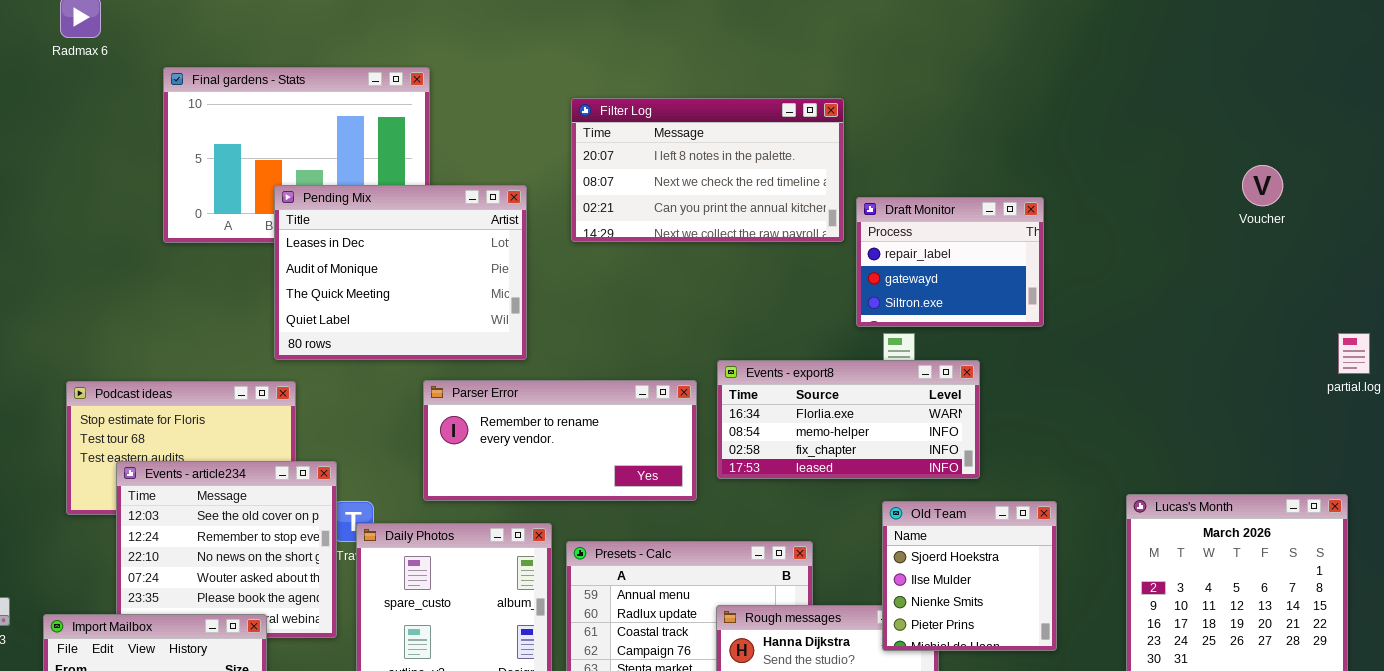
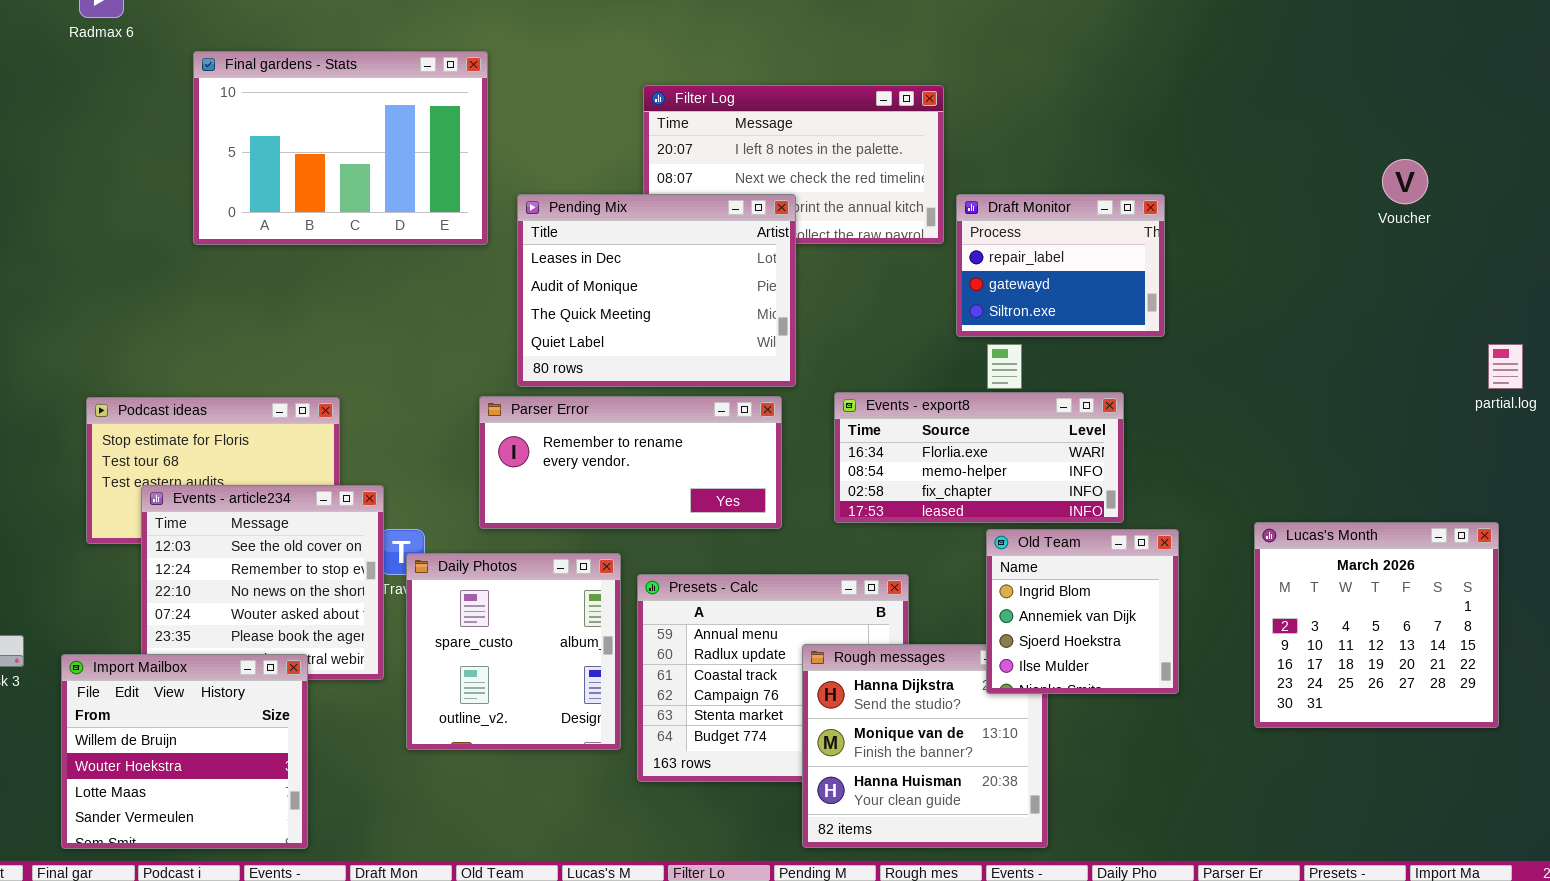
Pending Mix: [274,185,527,360] -> [517,194,796,387], moved
Events - export8: [717,360,980,479] -> [834,392,1124,523], moved
Old Team: [882,501,1057,651] -> [986,529,1179,694], scrolled up 2 rows

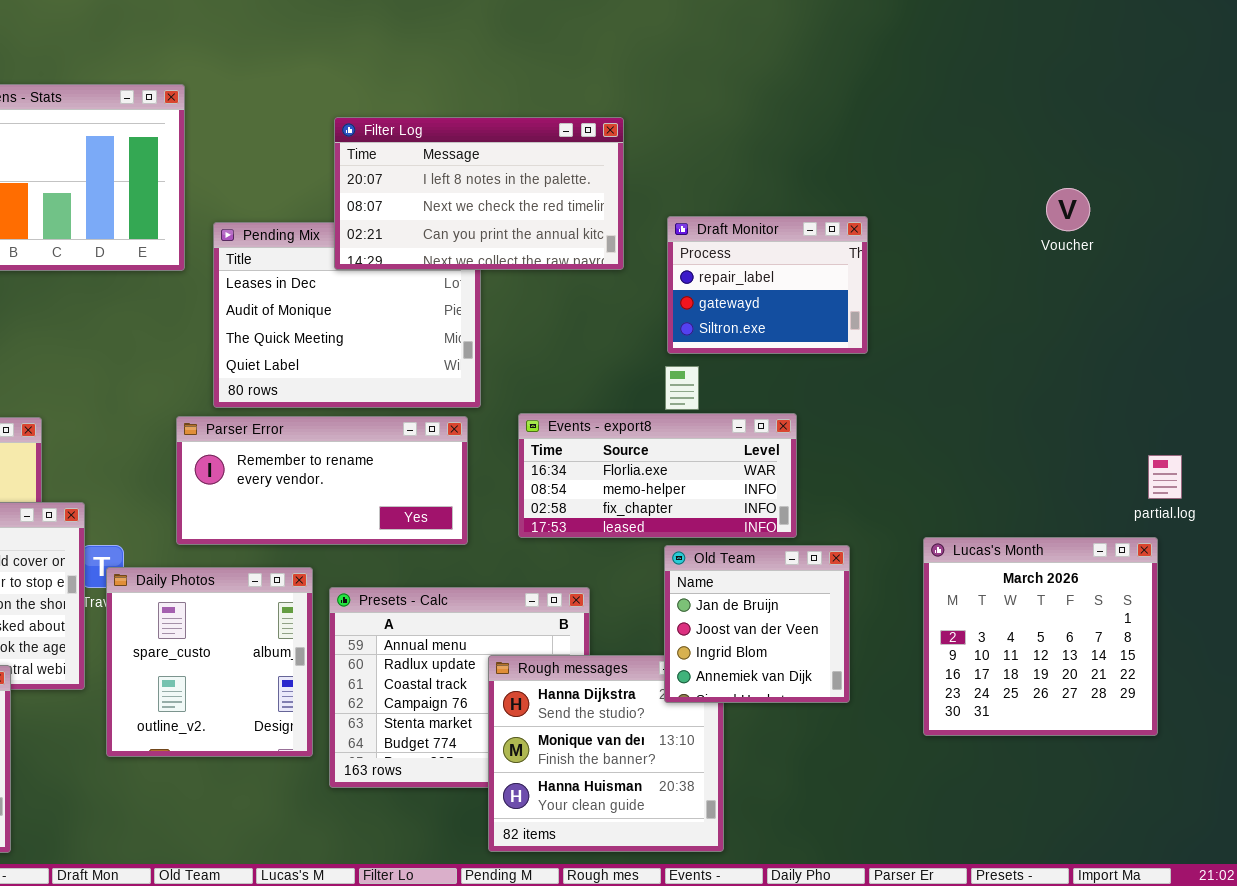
Filter Log: [643,85,944,244] -> [334,117,624,270], raised
Draft Monitor: [956,194,1165,337] -> [667,216,868,354], moved
partial.log: [1488,344,1523,389] -> [1148,455,1182,499], moved
Old Team: [986,529,1179,694] -> [664,545,850,703], scrolled up 2 rows

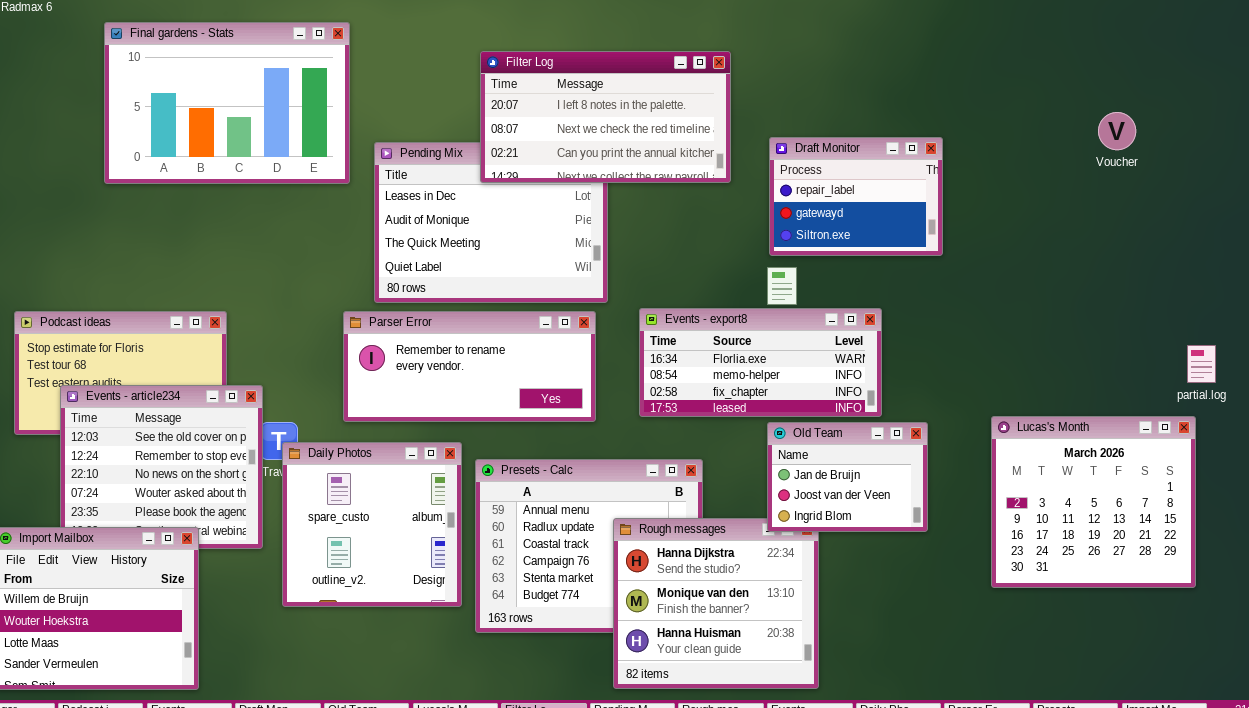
Old Team: [664,545,850,703] -> [767,422,928,532], resized

